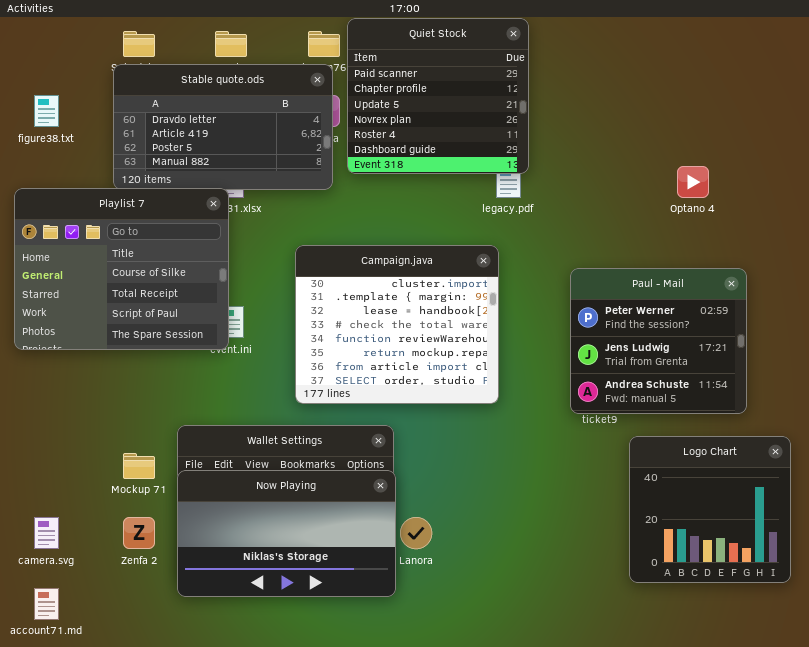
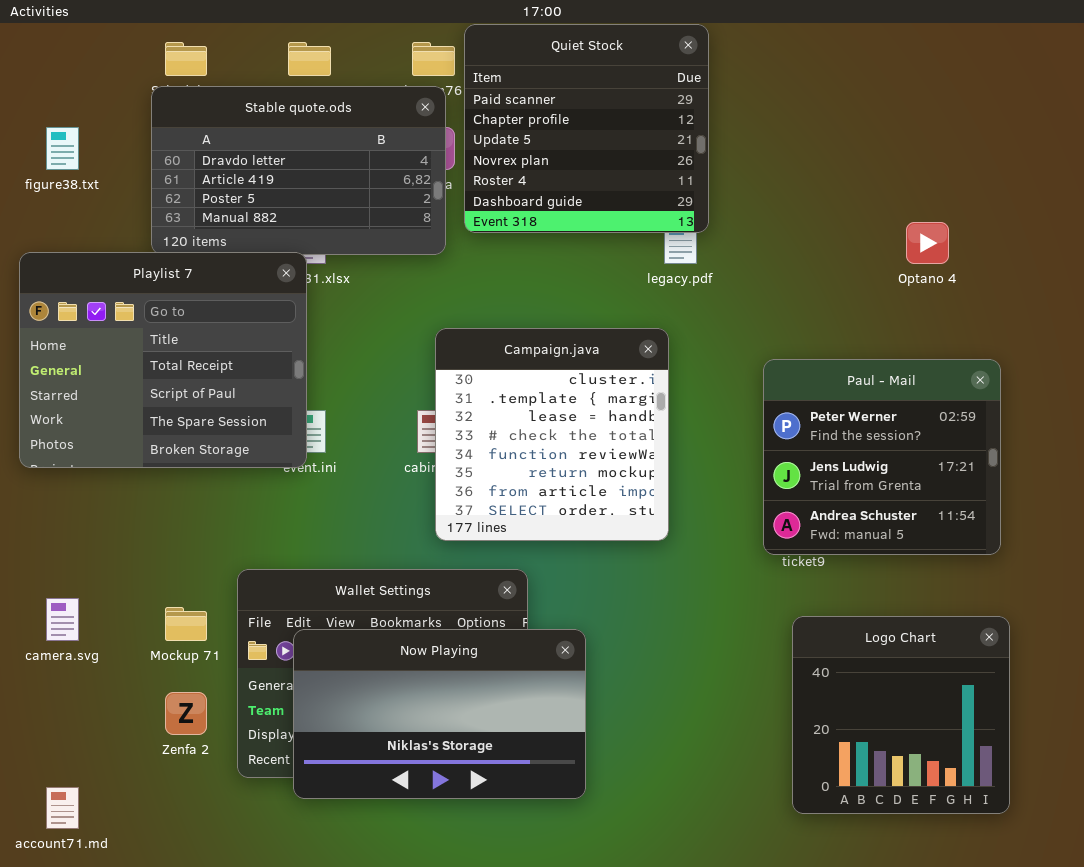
Playlist 7: [14,188,229,350] -> [19,252,307,468], scrolled down 1 row
Campaign.java: [295,245,499,404] -> [435,328,669,541], resized
Logo Chart: [629,436,791,583] -> [792,616,1010,814], moved
Now Playing: [177,470,396,597] -> [293,629,586,799], moved
camera.svg: [34,517,59,549] -> [46,598,79,641], moved

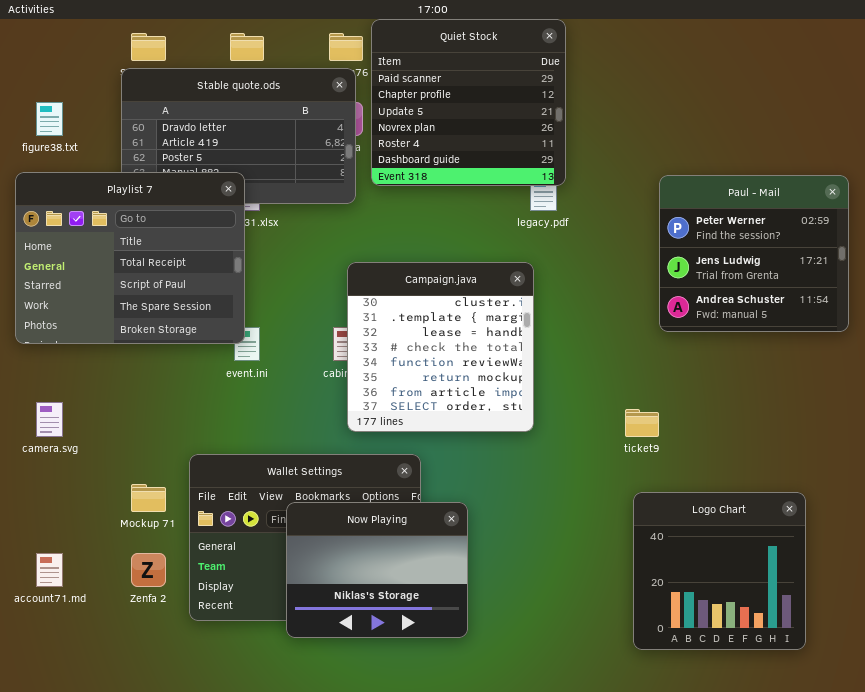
Playlist 7: [19,252,307,468] -> [15,172,245,344], moved
Paul - Mail: [763,359,1001,555] -> [659,175,849,332], moved
camera.svg: [46,598,79,641] -> [36,402,63,437], moved
Now Playing: [293,629,586,799] -> [286,502,468,638], resized
account71.md: [46,787,79,829] -> [36,553,63,587], moved

